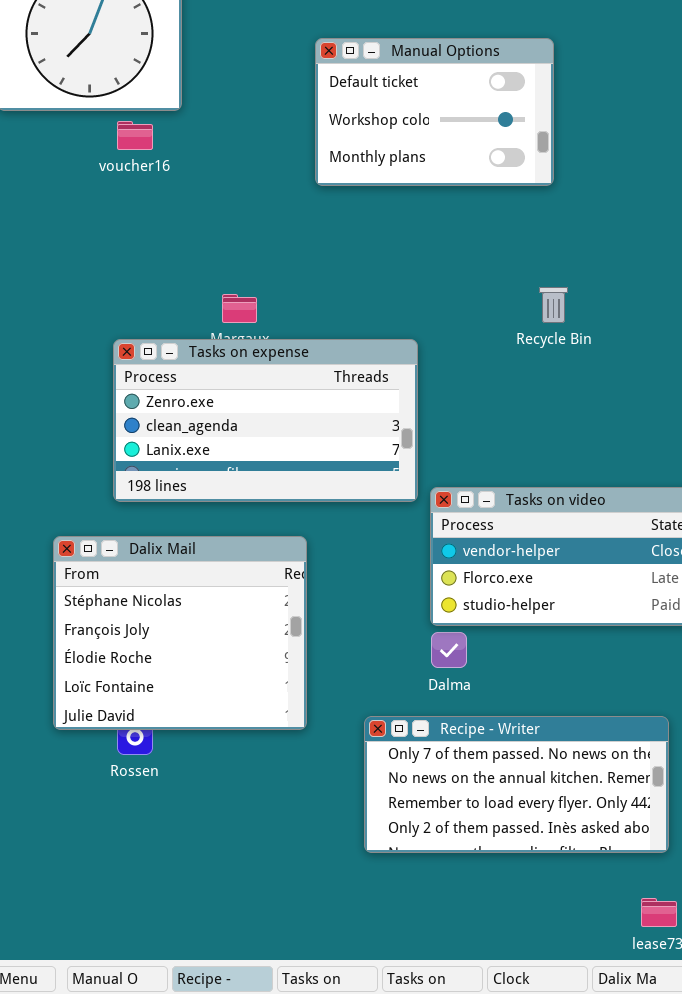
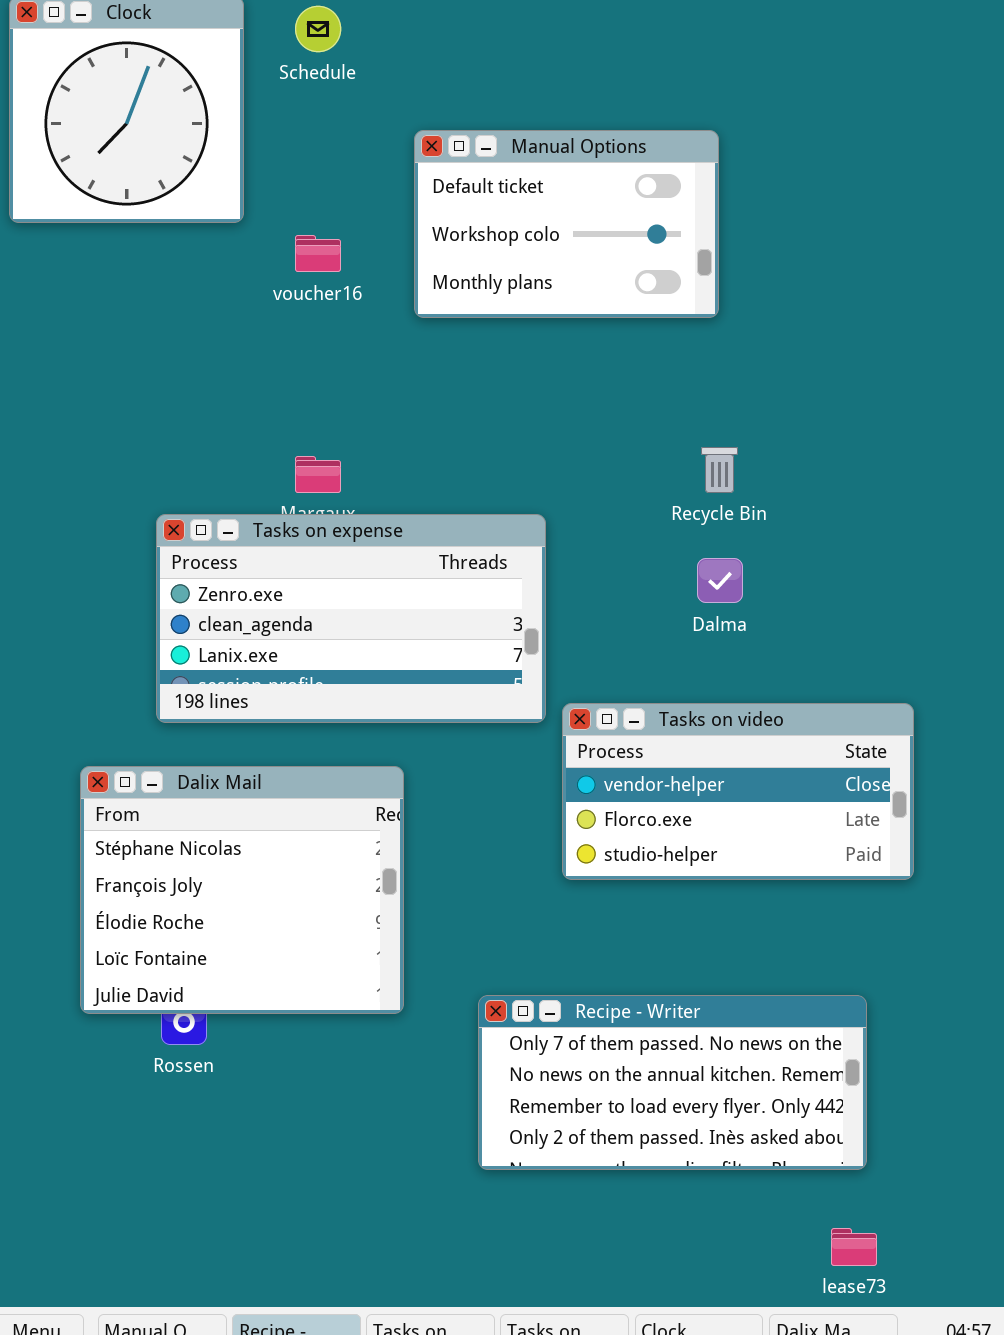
voucher16: [117,121,153,150] -> [295,235,341,272], moved
Dalma: [431,632,467,668] -> [697,558,743,603], moved

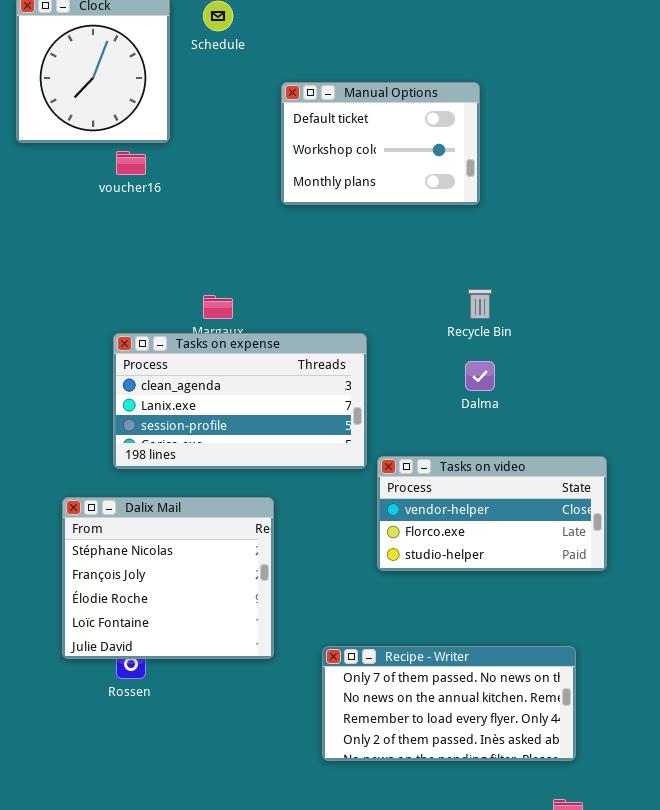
voucher16: [295,235,341,272] -> [116,151,146,175], moved
Tasks on expense: [156,514,546,723] -> [113,333,367,469], scrolled down 1 row

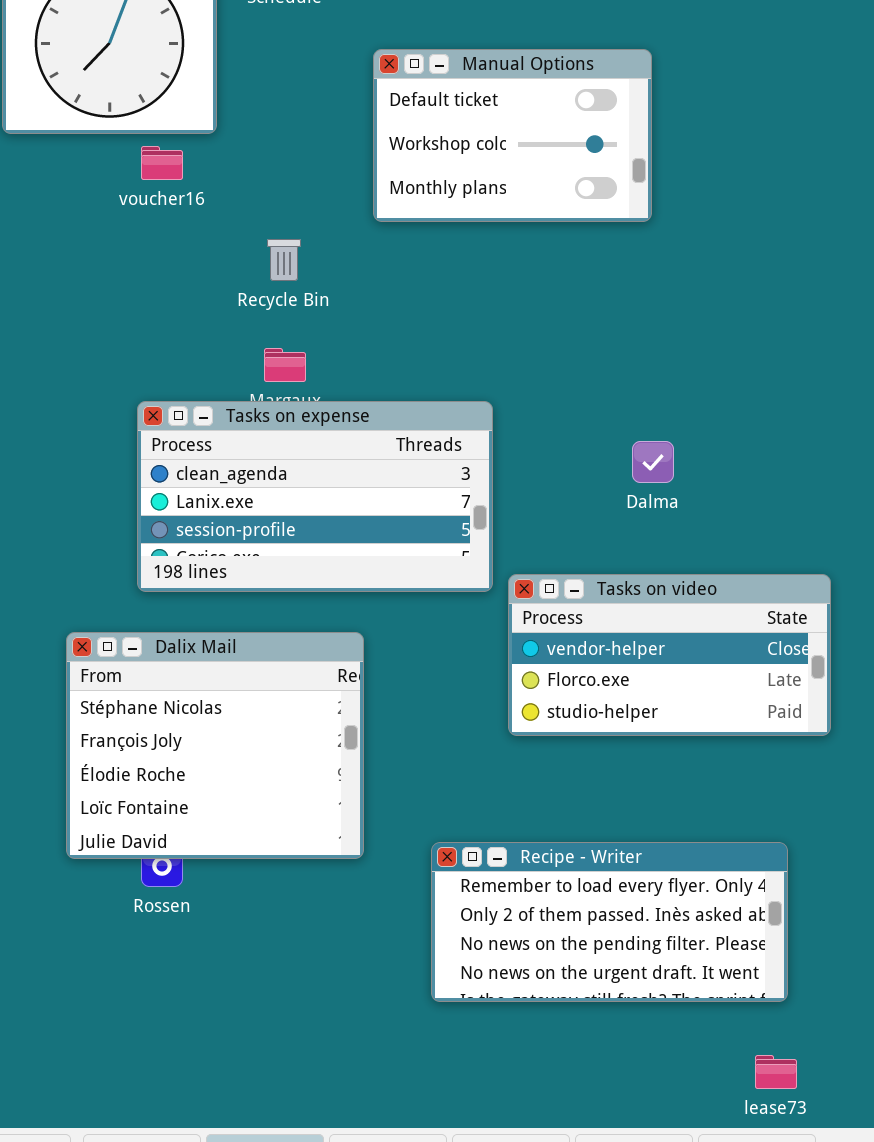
Recycle Bin: [468,289,492,319] -> [267,239,301,281], moved
Recipe - Writer: [322,646,576,761] -> [431,842,788,1002], scrolled down 2 rows

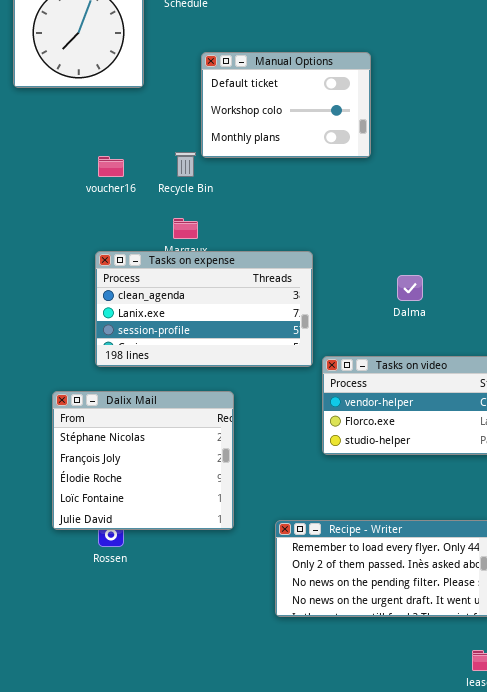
Manual Options: [373,49,652,222] -> [201,52,371,158], moved
voucher16: [141,146,183,180] -> [98,156,124,177], moved

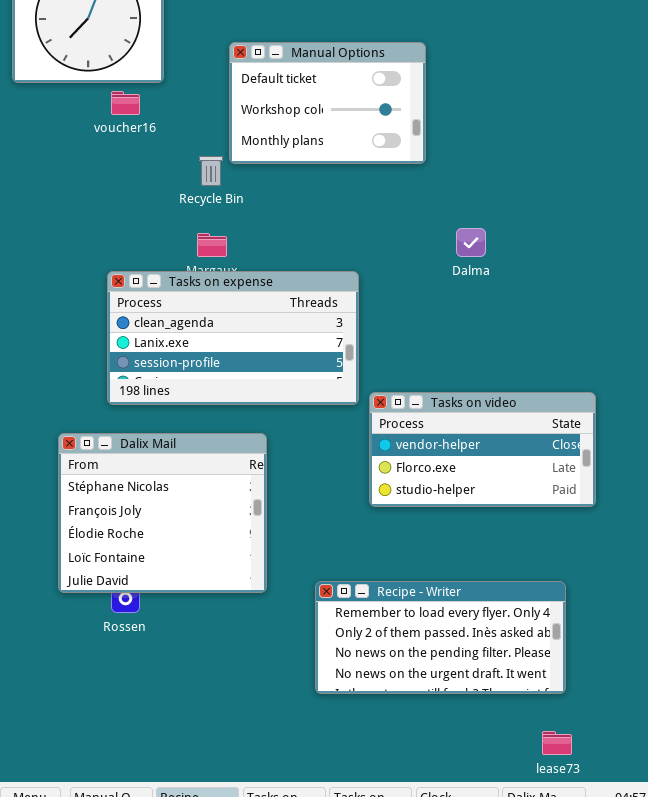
voucher16: [98,156,124,177] -> [111,91,140,115], moved
Dalma: [397,275,423,301] -> [456,228,486,257], moved

